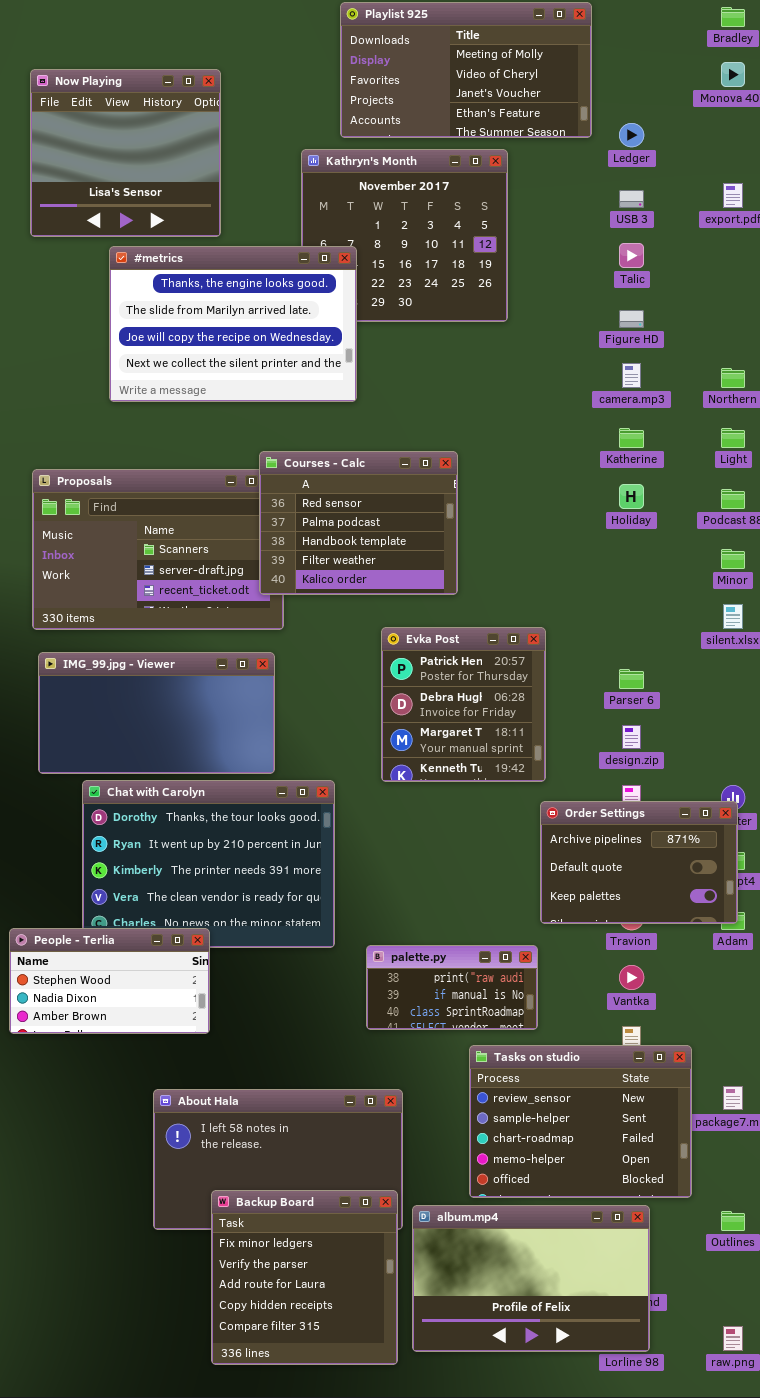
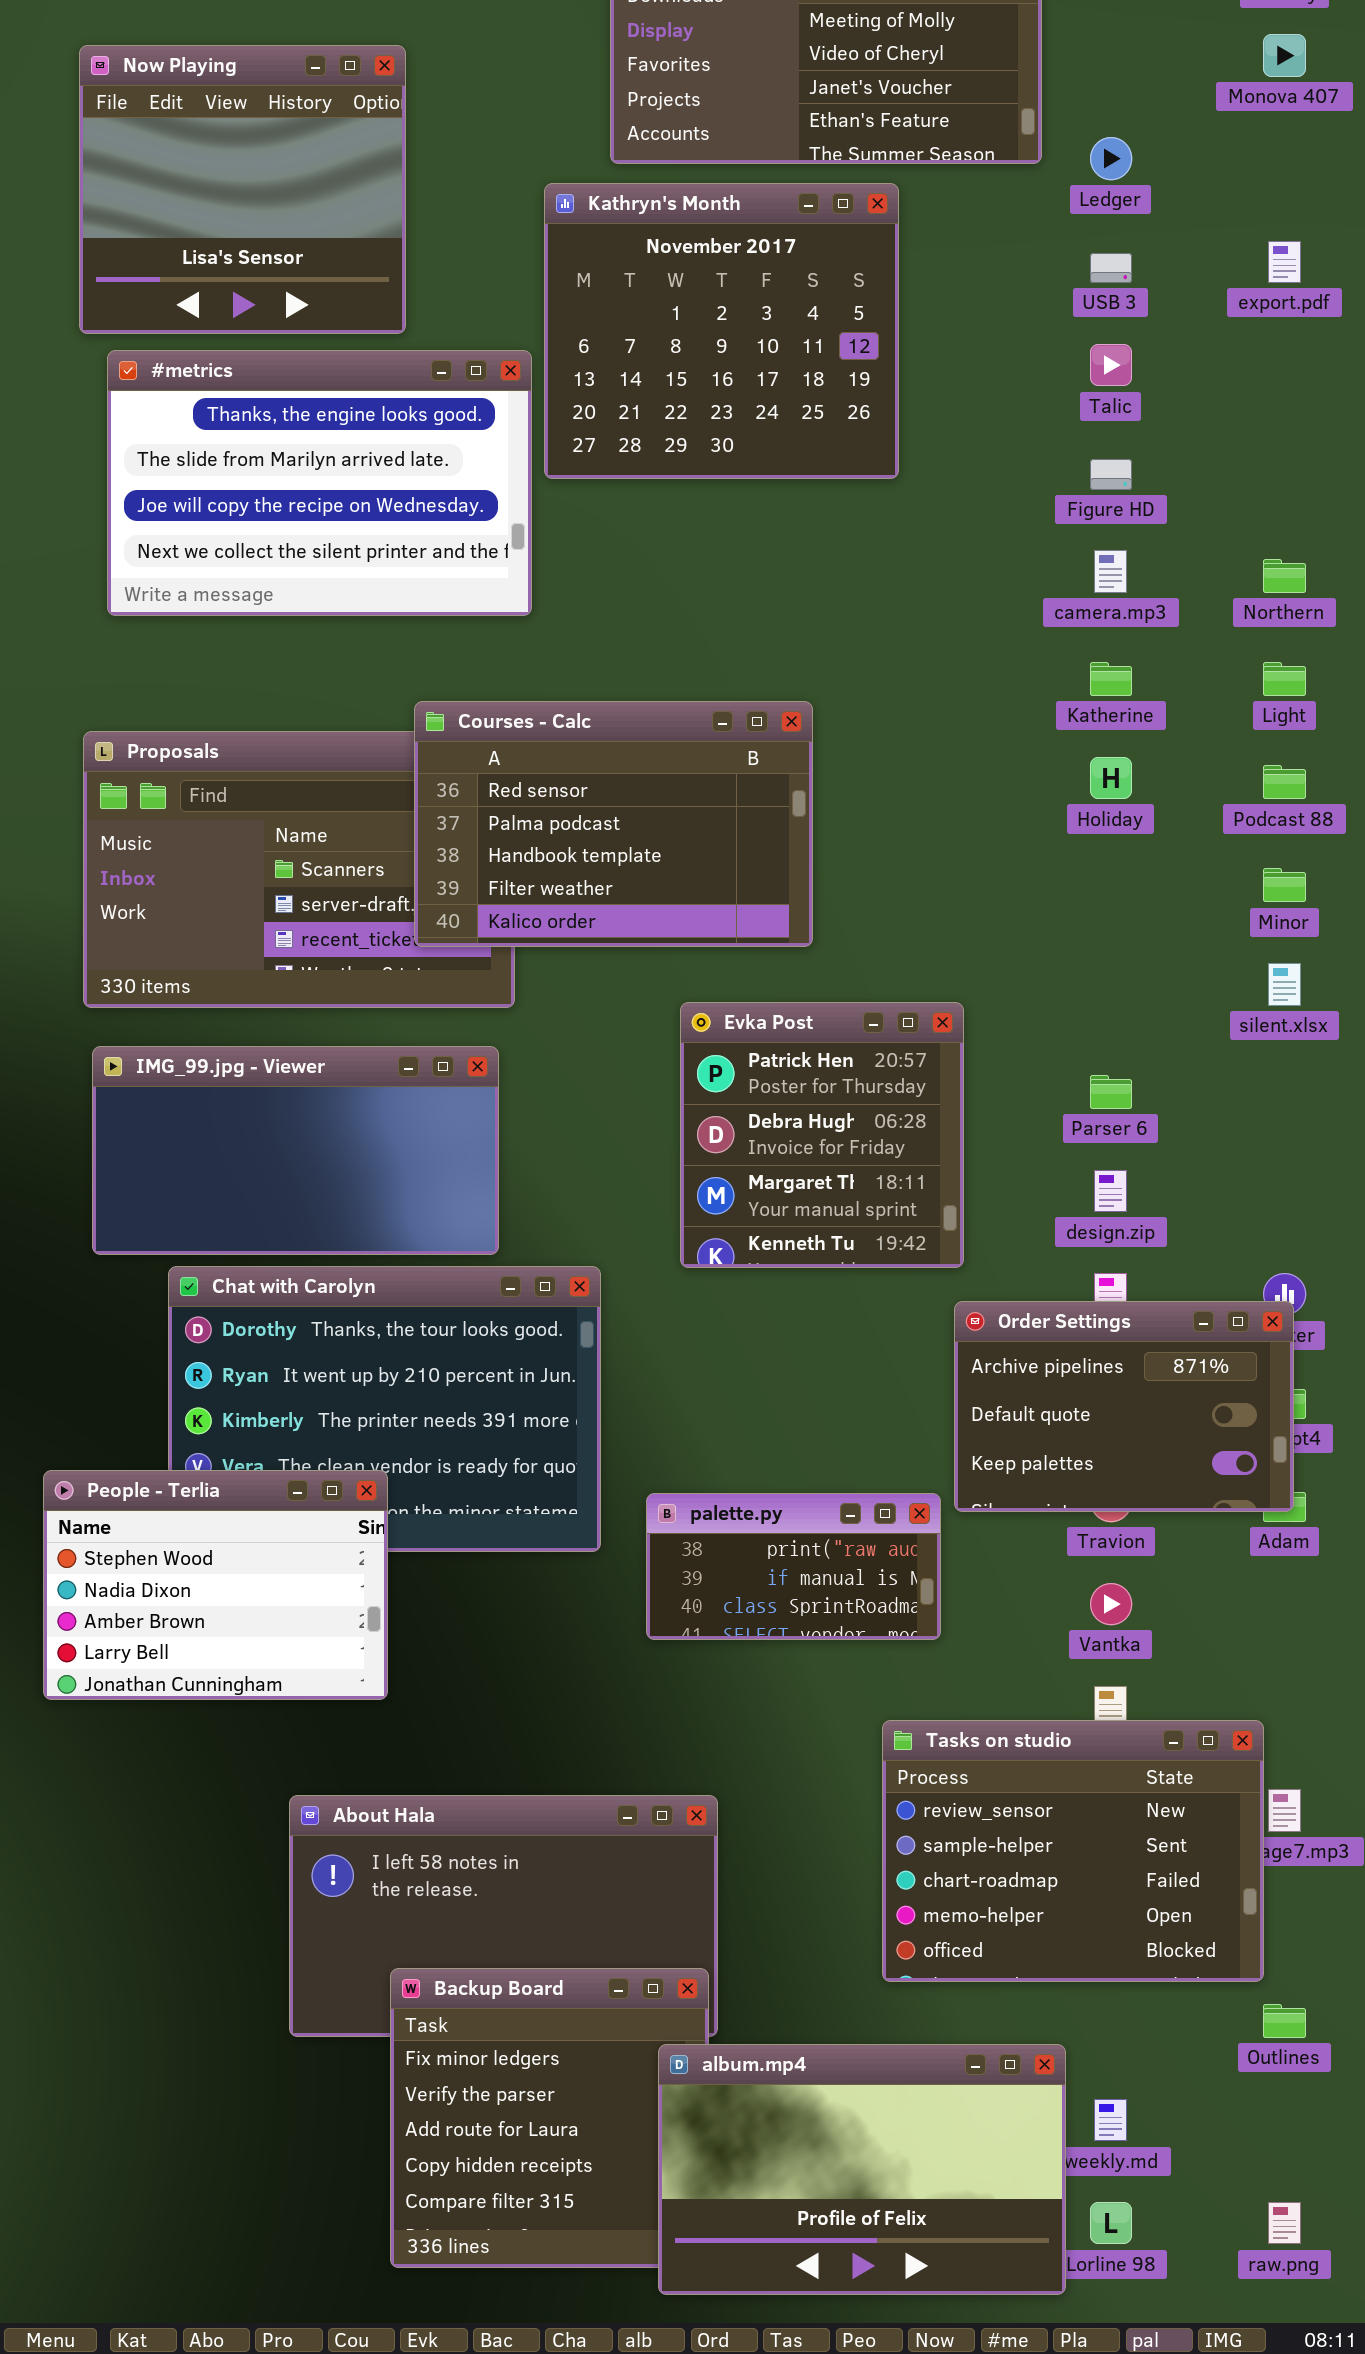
#metrics: [109,246,357,402] -> [107,350,532,616], moved
Courses - Calc: [259,451,458,595] -> [414,701,813,947], resized
People - Terlia: [9,928,210,1034] -> [43,1470,388,1700], resized
palette.py: [366,945,538,1030] -> [646,1493,941,1640], moved
Tasks on studio: [469,1045,692,1198] -> [882,1720,1264,1982], moved
album.mp4: [412,1205,650,1352] -> [658,2044,1066,2295], moved

